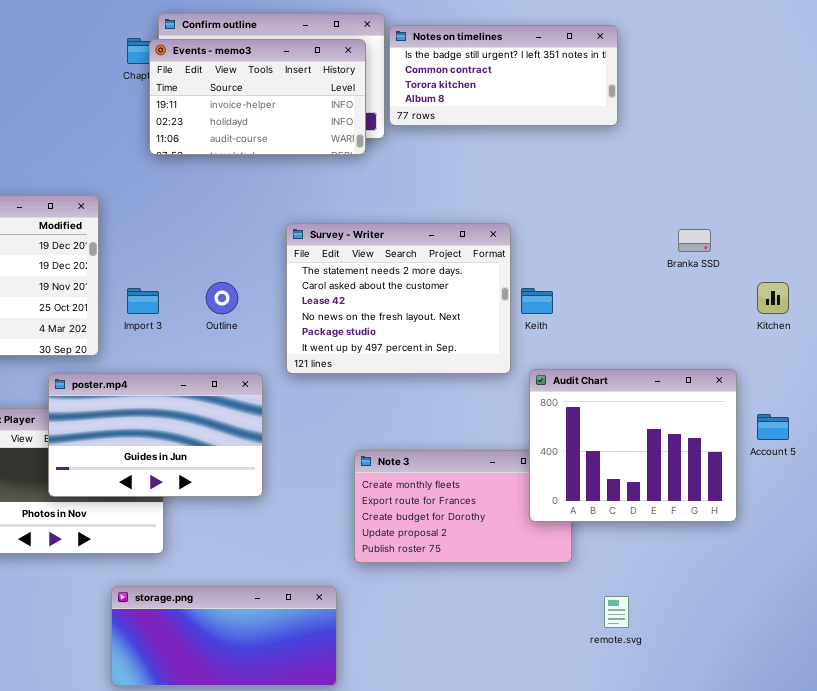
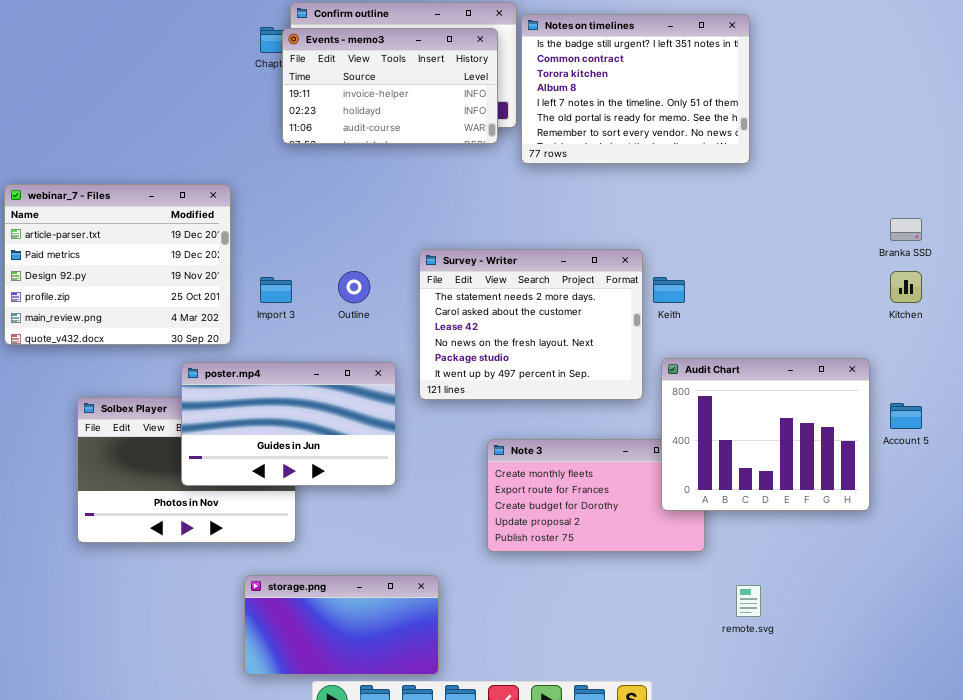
Notes on timelines: [389,25,618,126] -> [521,14,750,164], resized
Survey - Writer: [286,223,511,374] -> [419,249,643,400], moved
Branka SSD: [678,229,711,252] -> [890,218,922,241], moved
storage.png: [111,586,337,686] -> [244,575,439,675], resized

